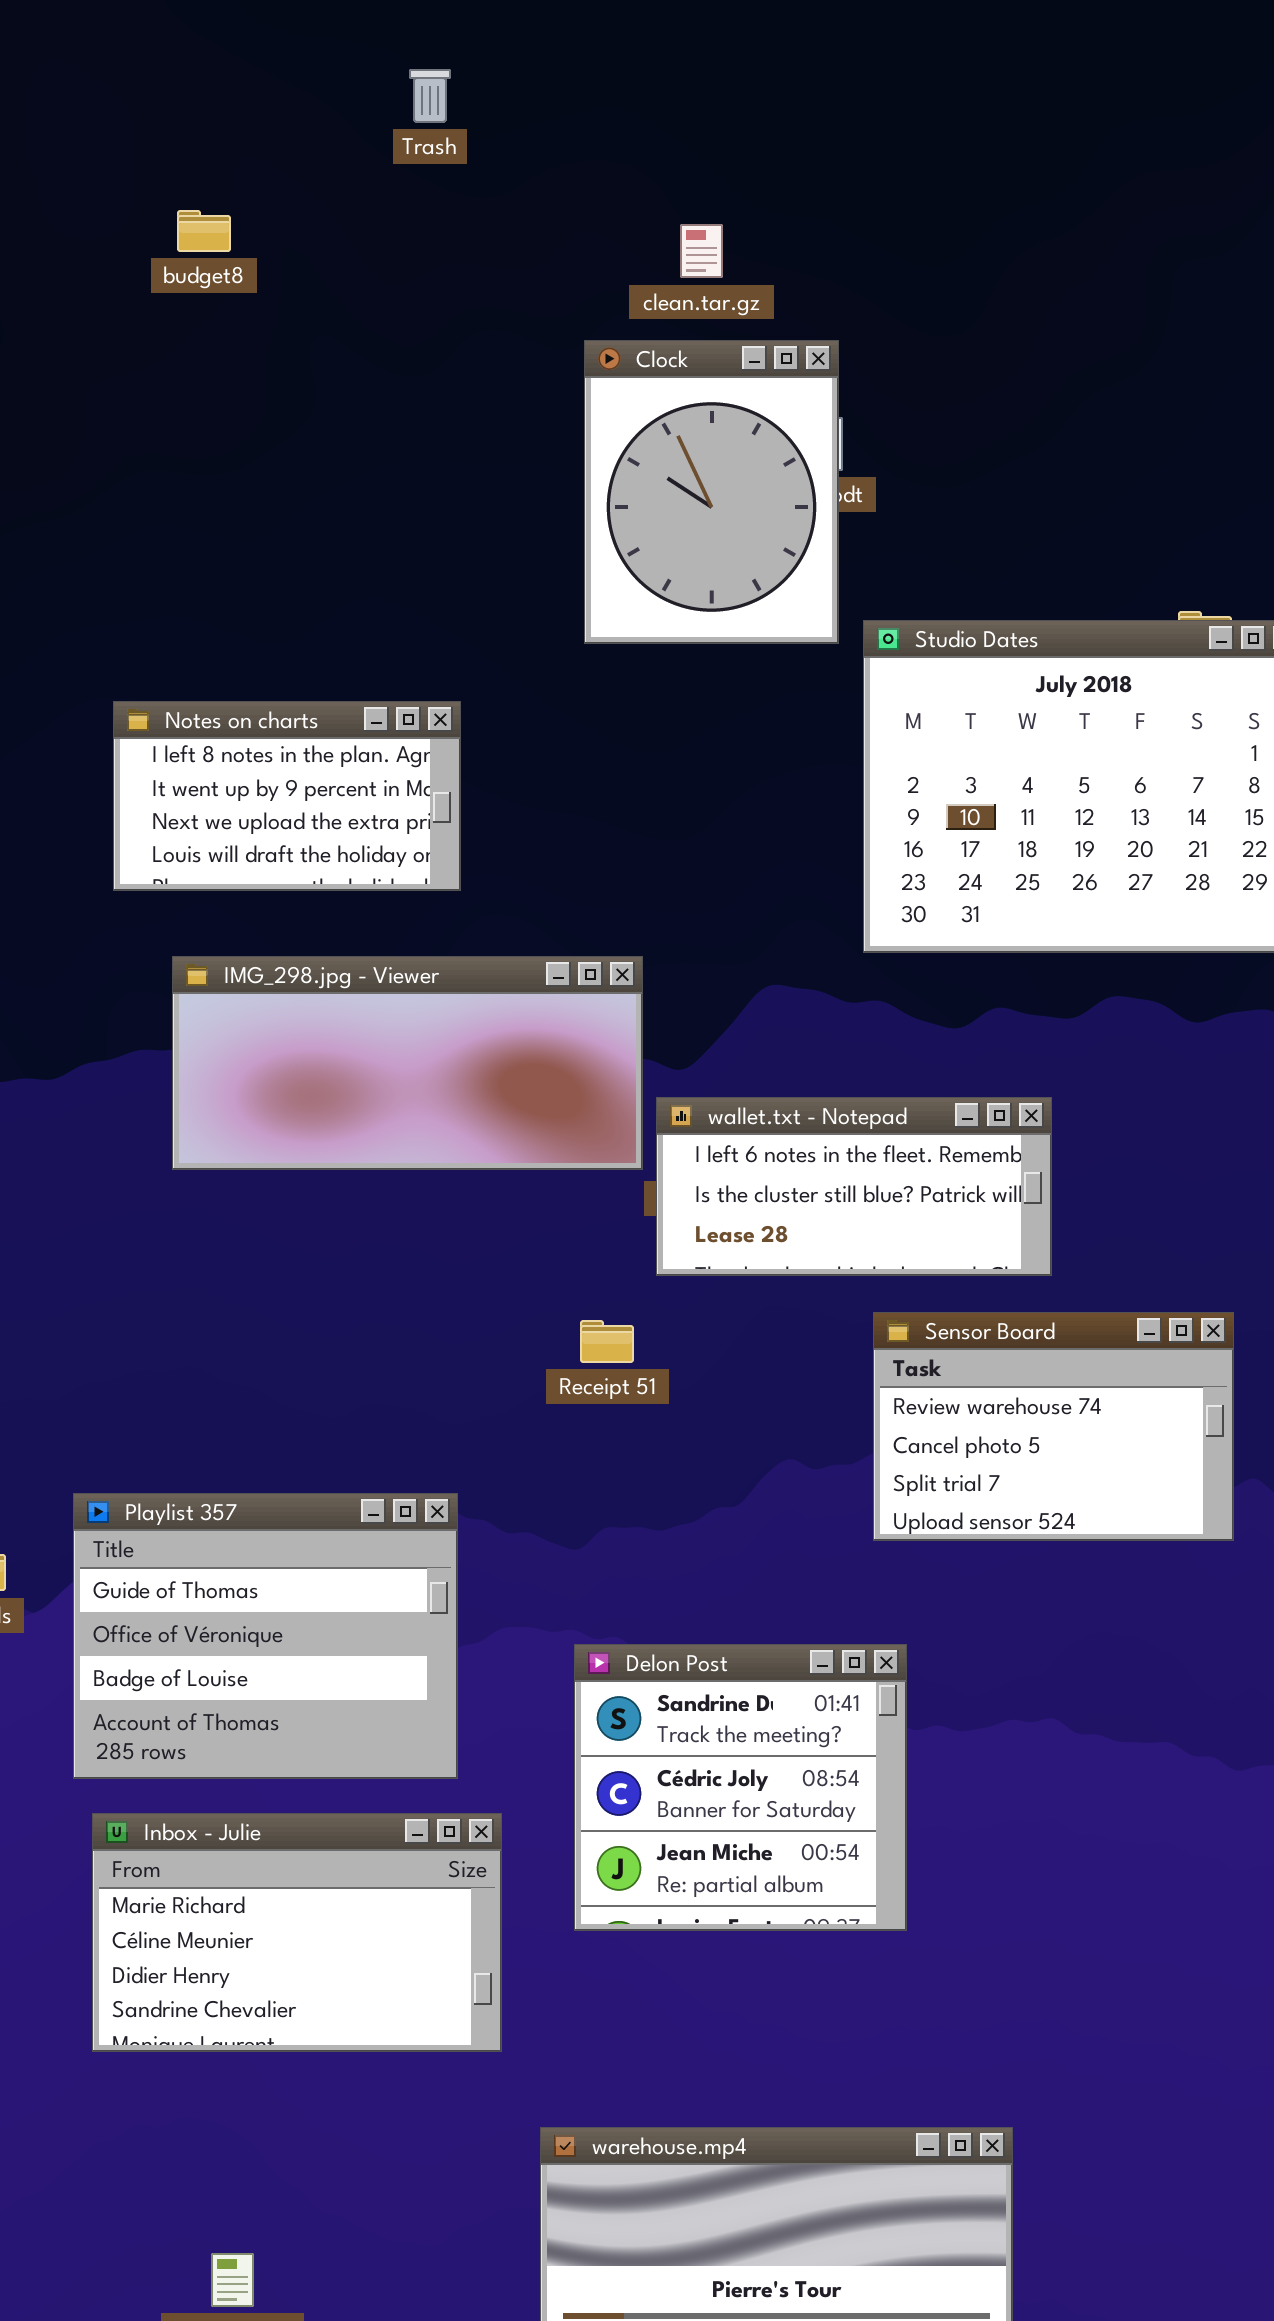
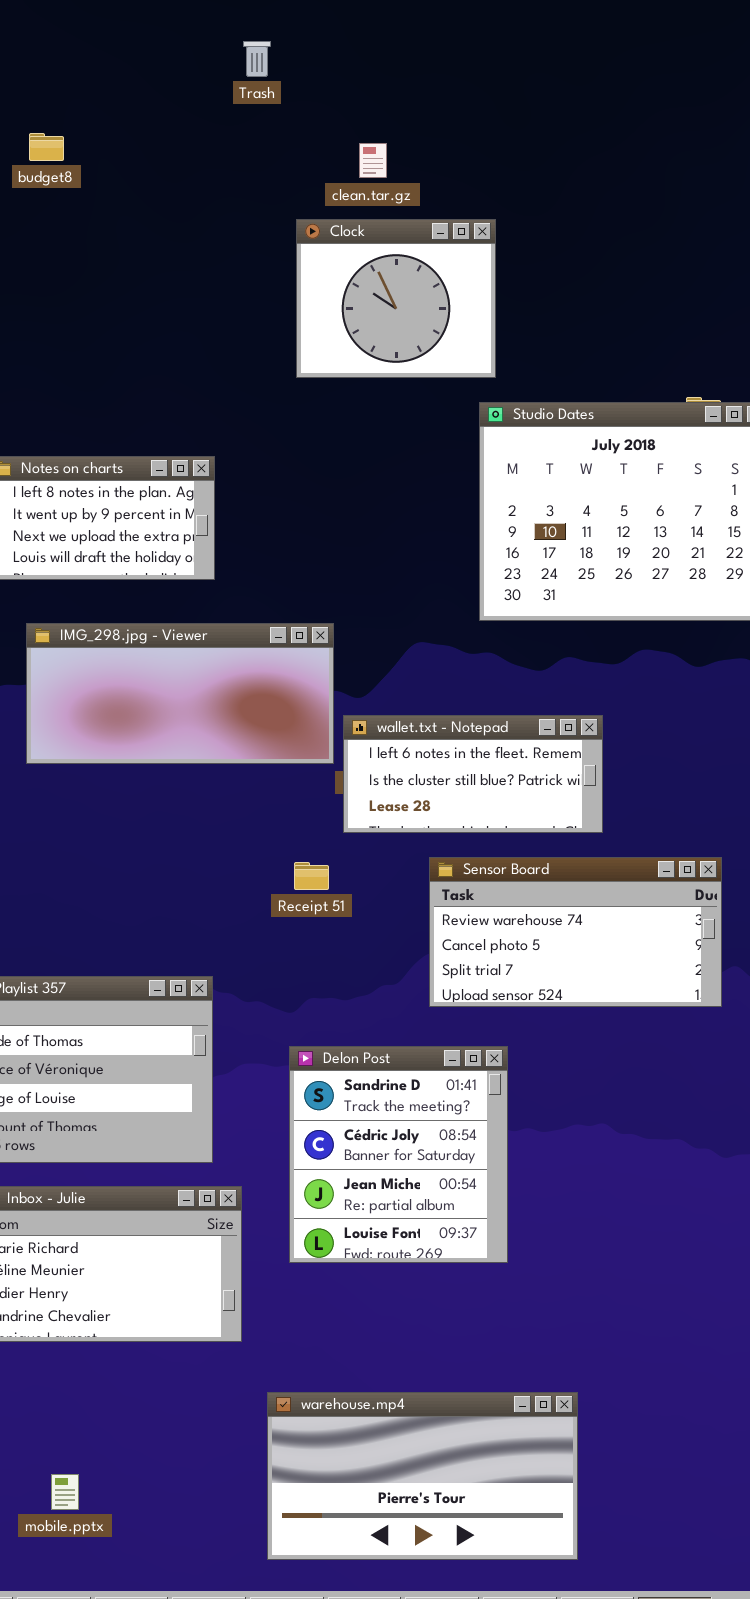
Trash: [409,69,451,123] -> [243,41,271,77], moved
Clock: [584,340,839,644] -> [296,219,496,378], resized
Sensor Board: [873,1312,1234,1541] -> [429,857,722,1007], resized
Delon Post: [574,1644,907,1931] -> [289,1046,508,1263], resized

